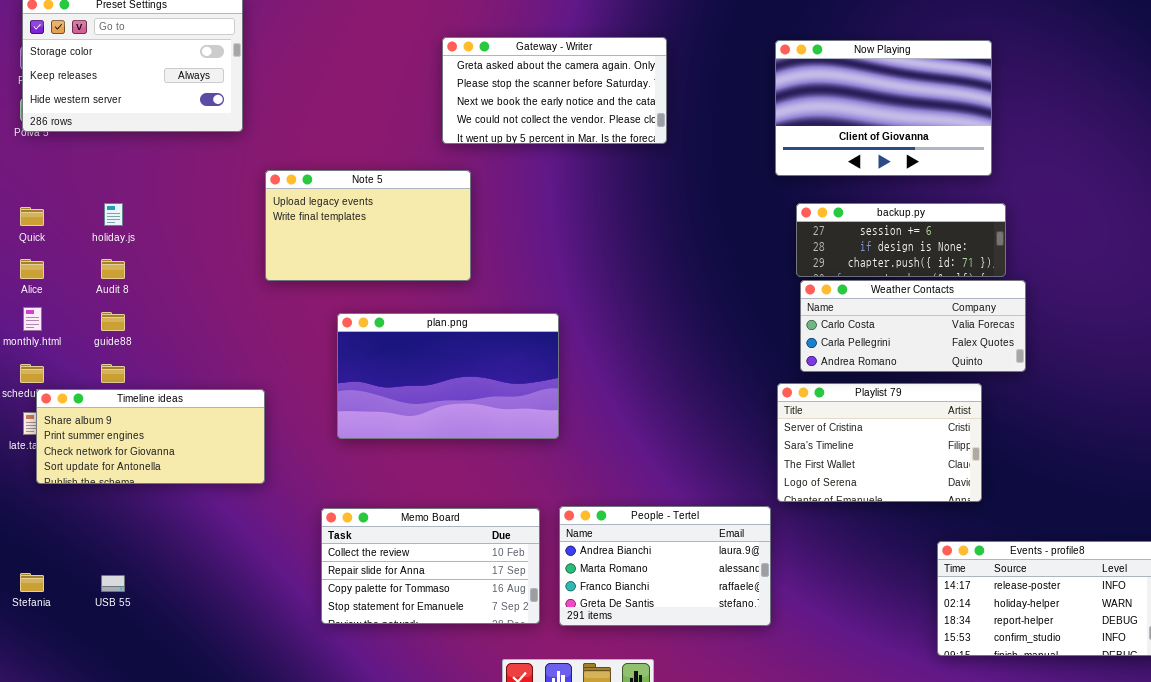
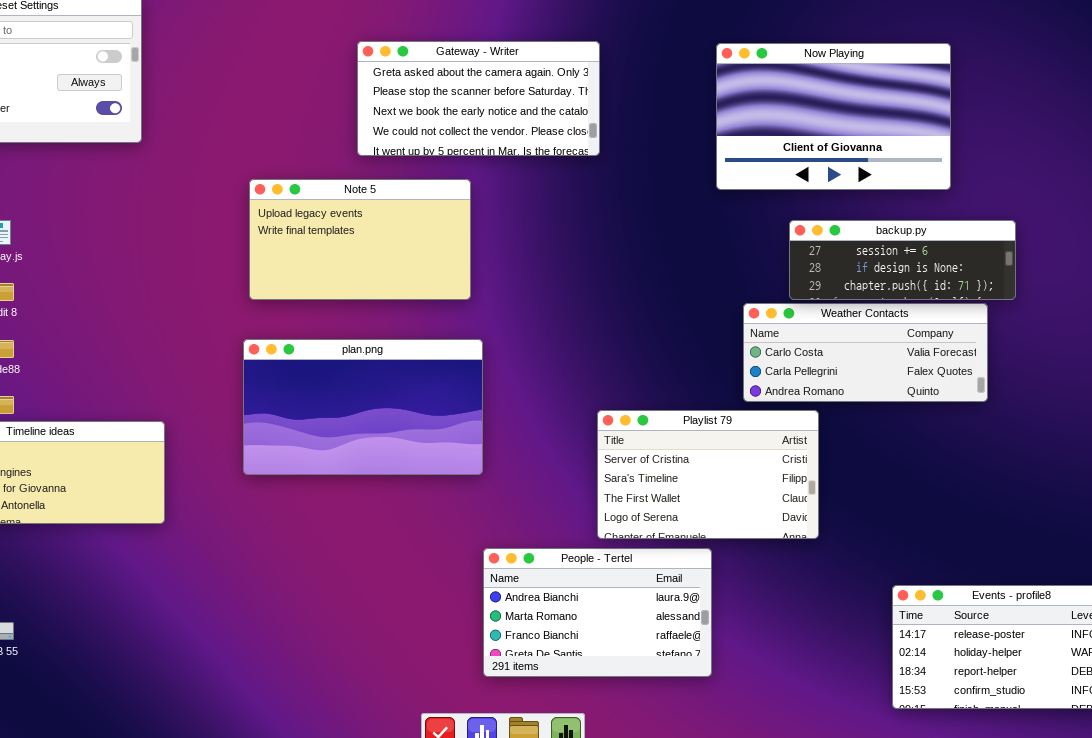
Note 5: [265,170,471,281] -> [249,179,471,300], moved
backup.py: [796,203,1006,277] -> [789,220,1016,300], moved
Playlist 79: [777,383,982,502] -> [597,410,819,539], moved
Memo Board: [321,508,540,624] -> none, closed

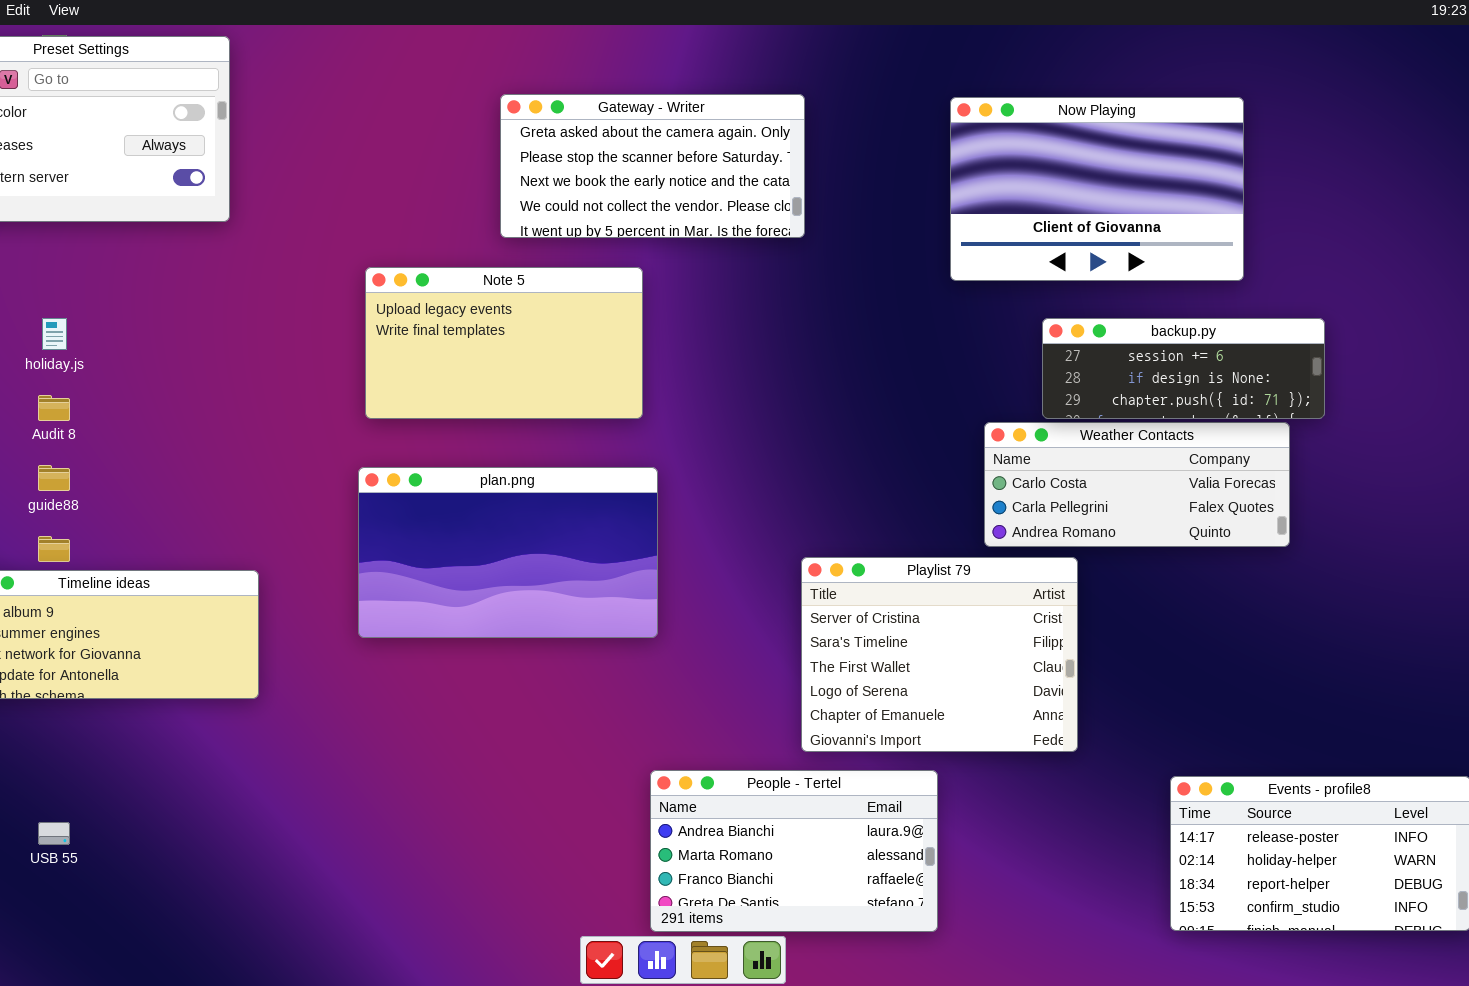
Playlist 79: [597,410,819,539] -> [801,557,1078,752], resized
People - Tertel: [483,548,712,677] -> [650,770,938,932], moved

